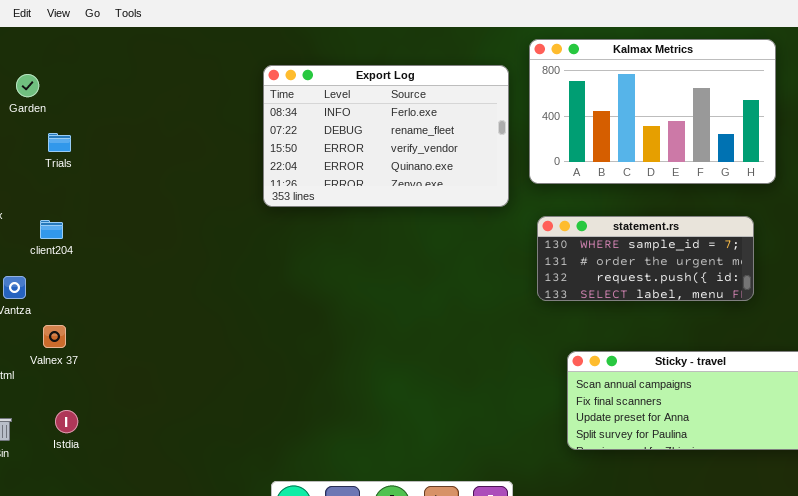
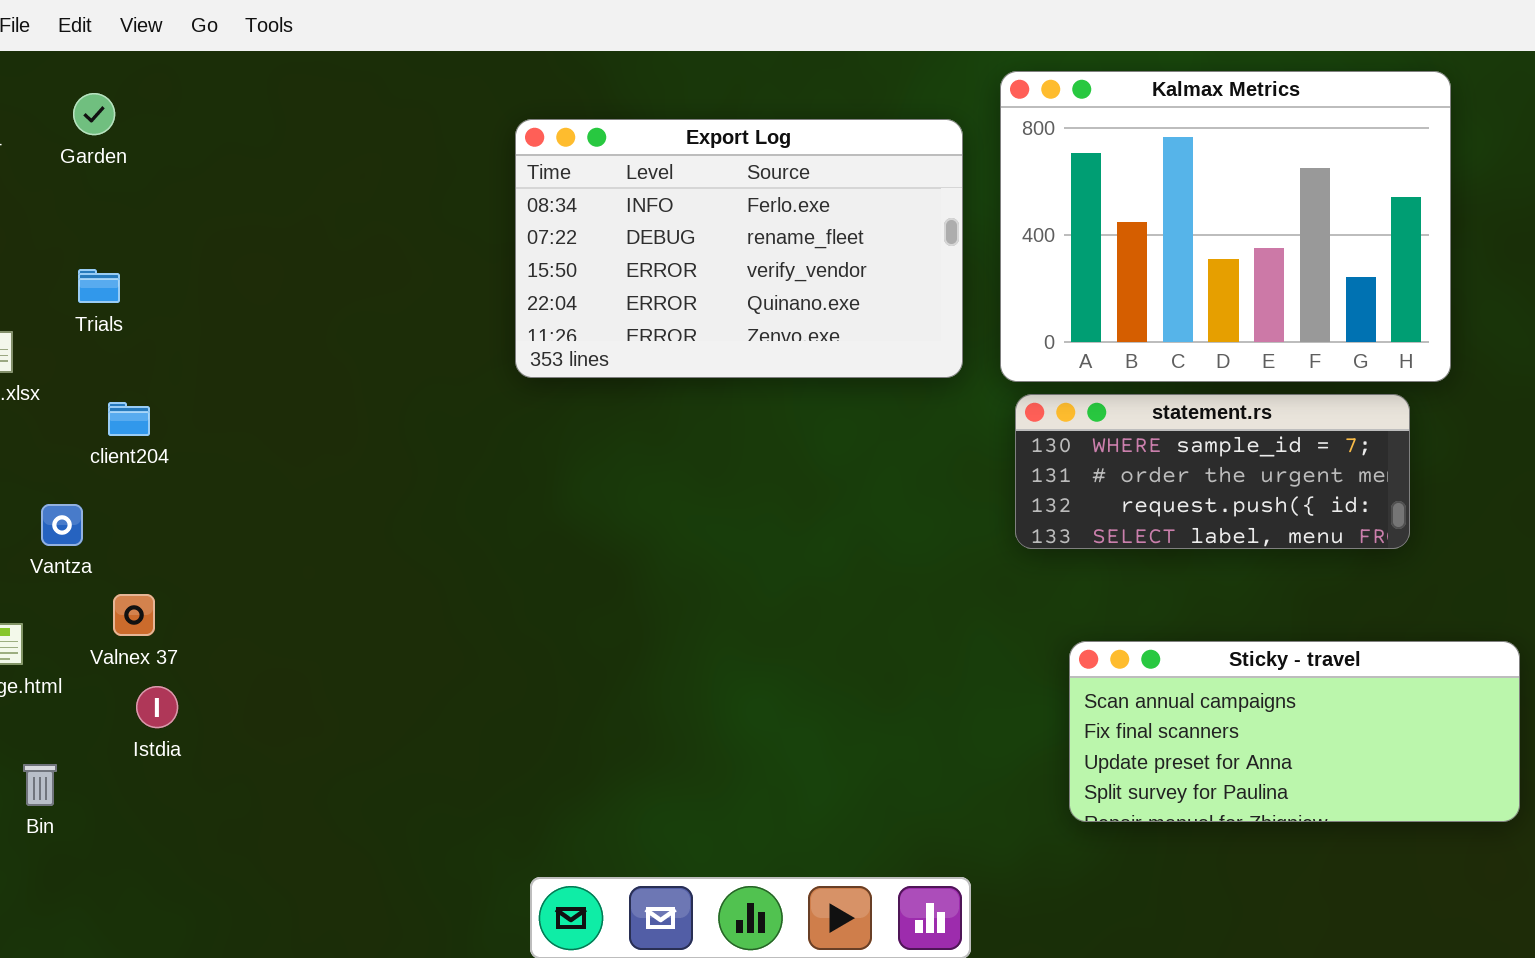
Kalmax Metrics: [529,39,776,184] -> [1000,71,1451,382], resized
Garden: [16,74,39,97] -> [73,93,115,135], moved
Trials: [48,133,71,152] -> [78,269,120,303], moved
Istdia: [55,410,78,433] -> [136,686,178,728], moved

